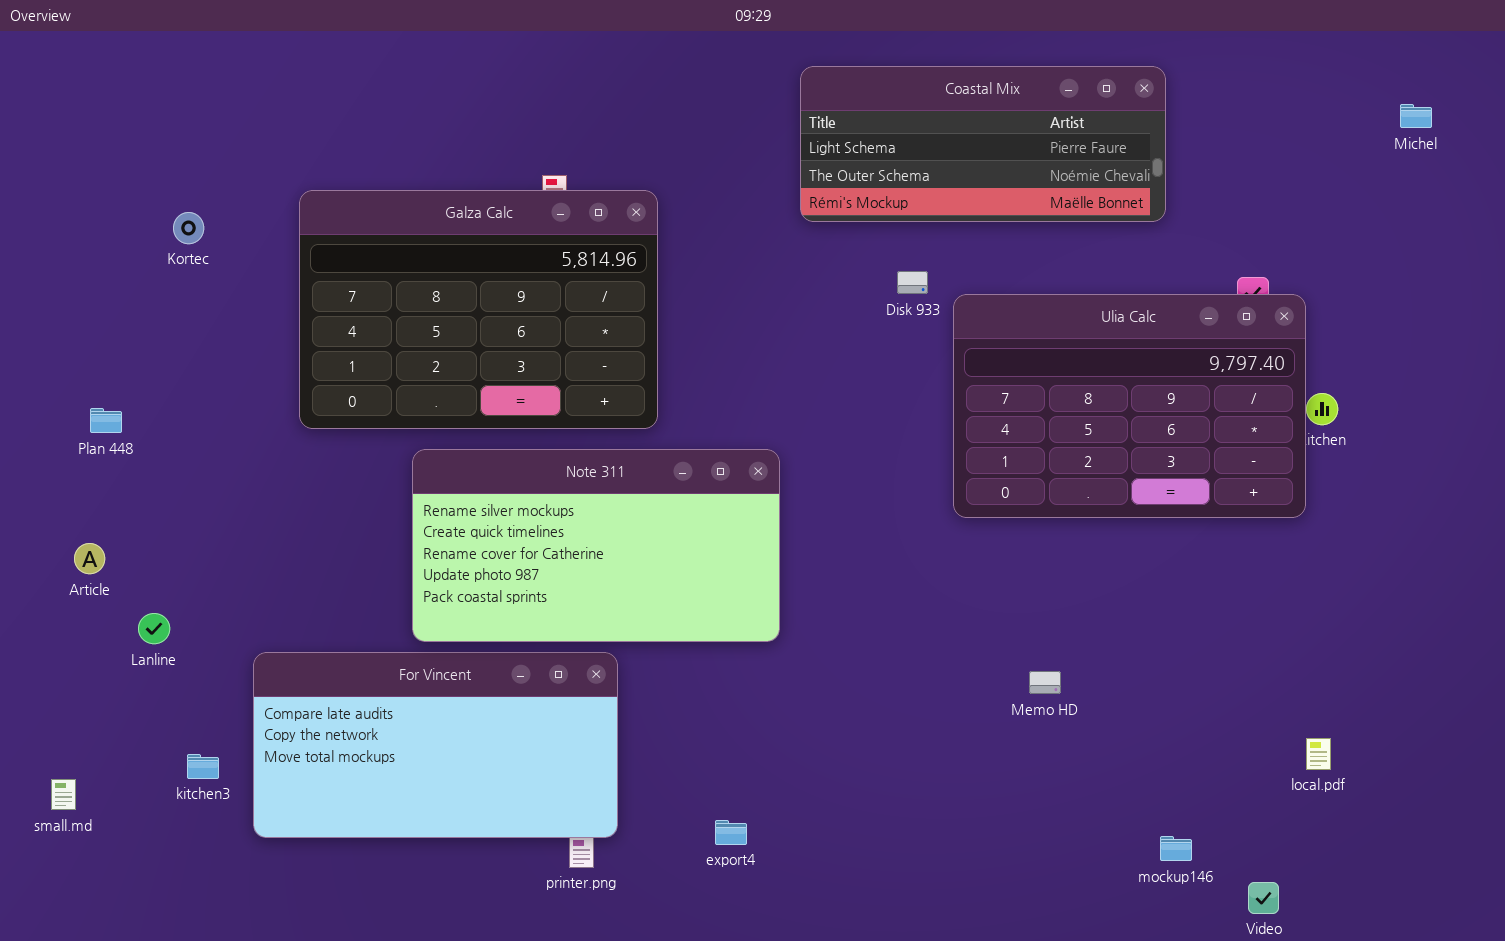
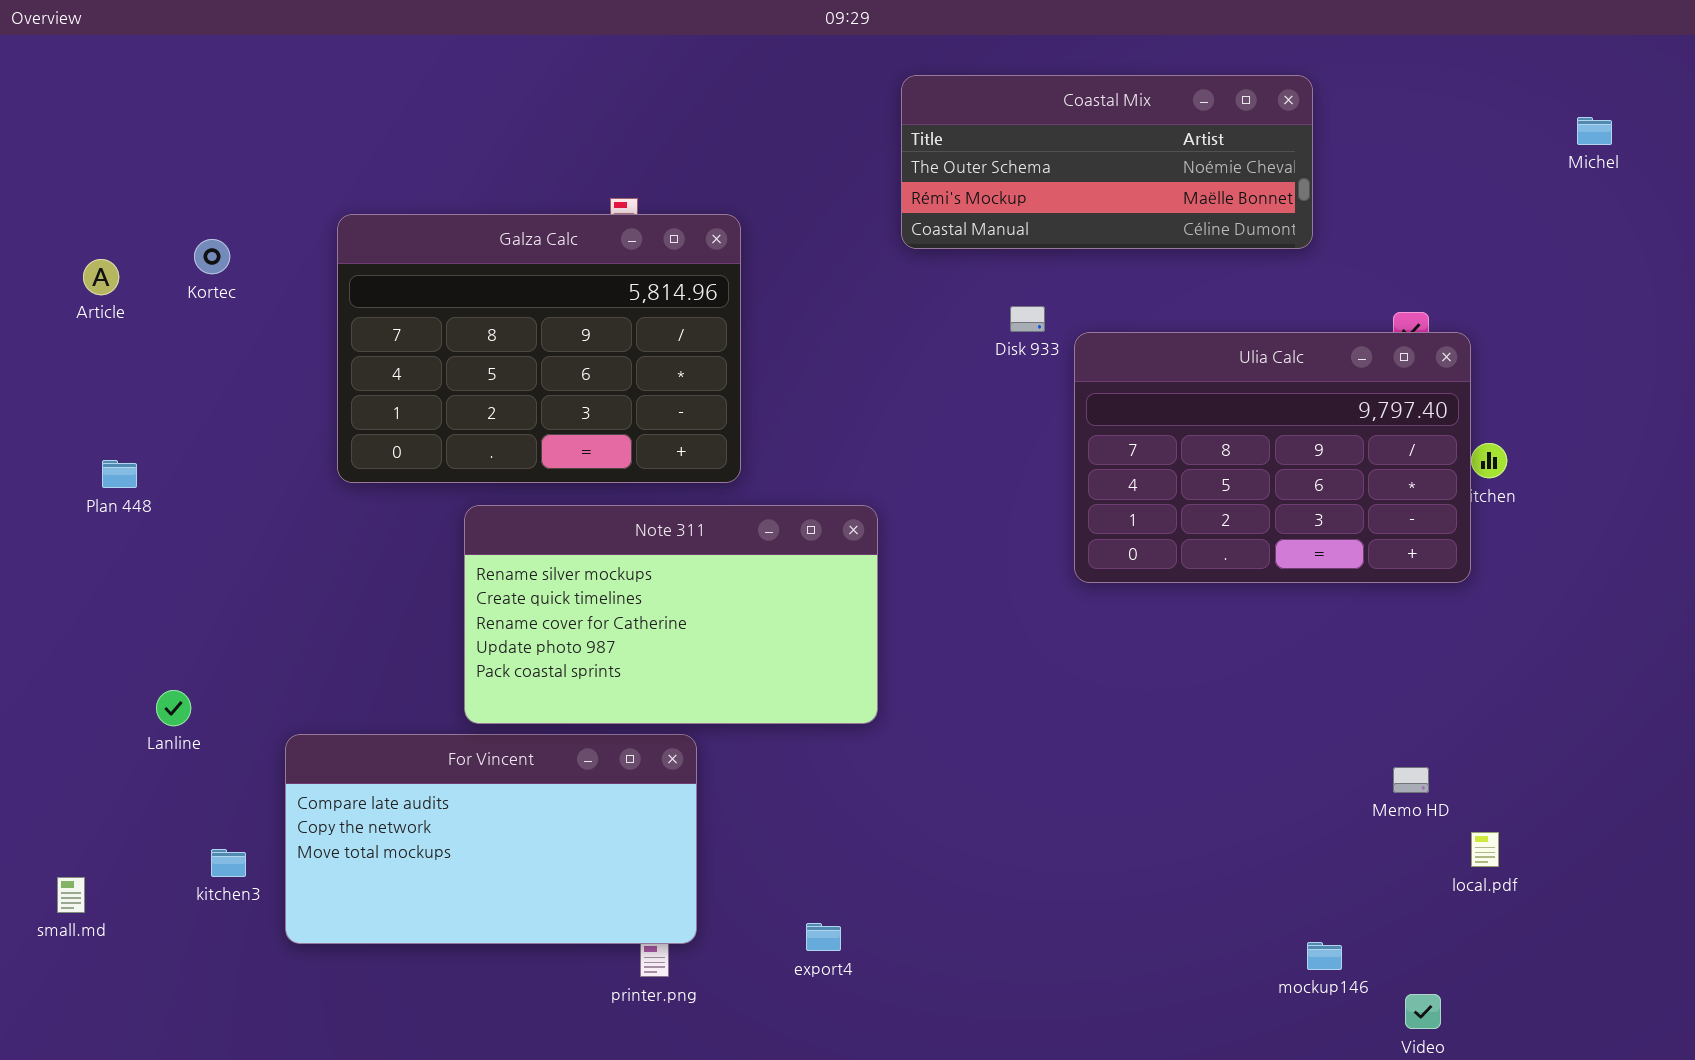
Coastal Mix: [800,66,1166,222] -> [901,75,1313,249], scrolled down 1 row
Article: [74,543,105,574] -> [83,259,119,295], moved
Memo HD: [1029,671,1061,694] -> [1393,767,1429,793], moved

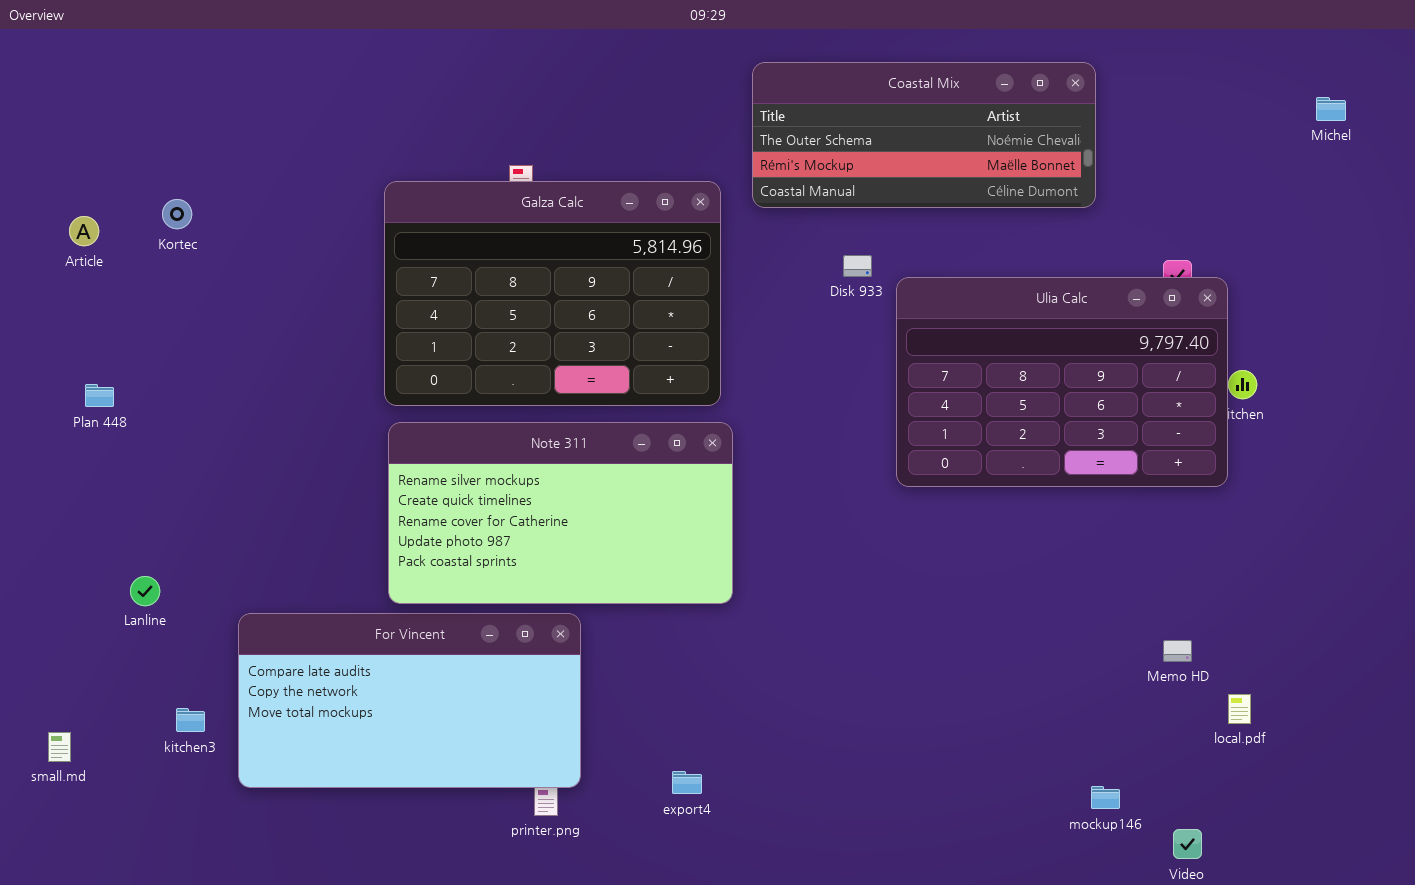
Galza Calc: [337,214,741,483] -> [384,181,721,406], moved

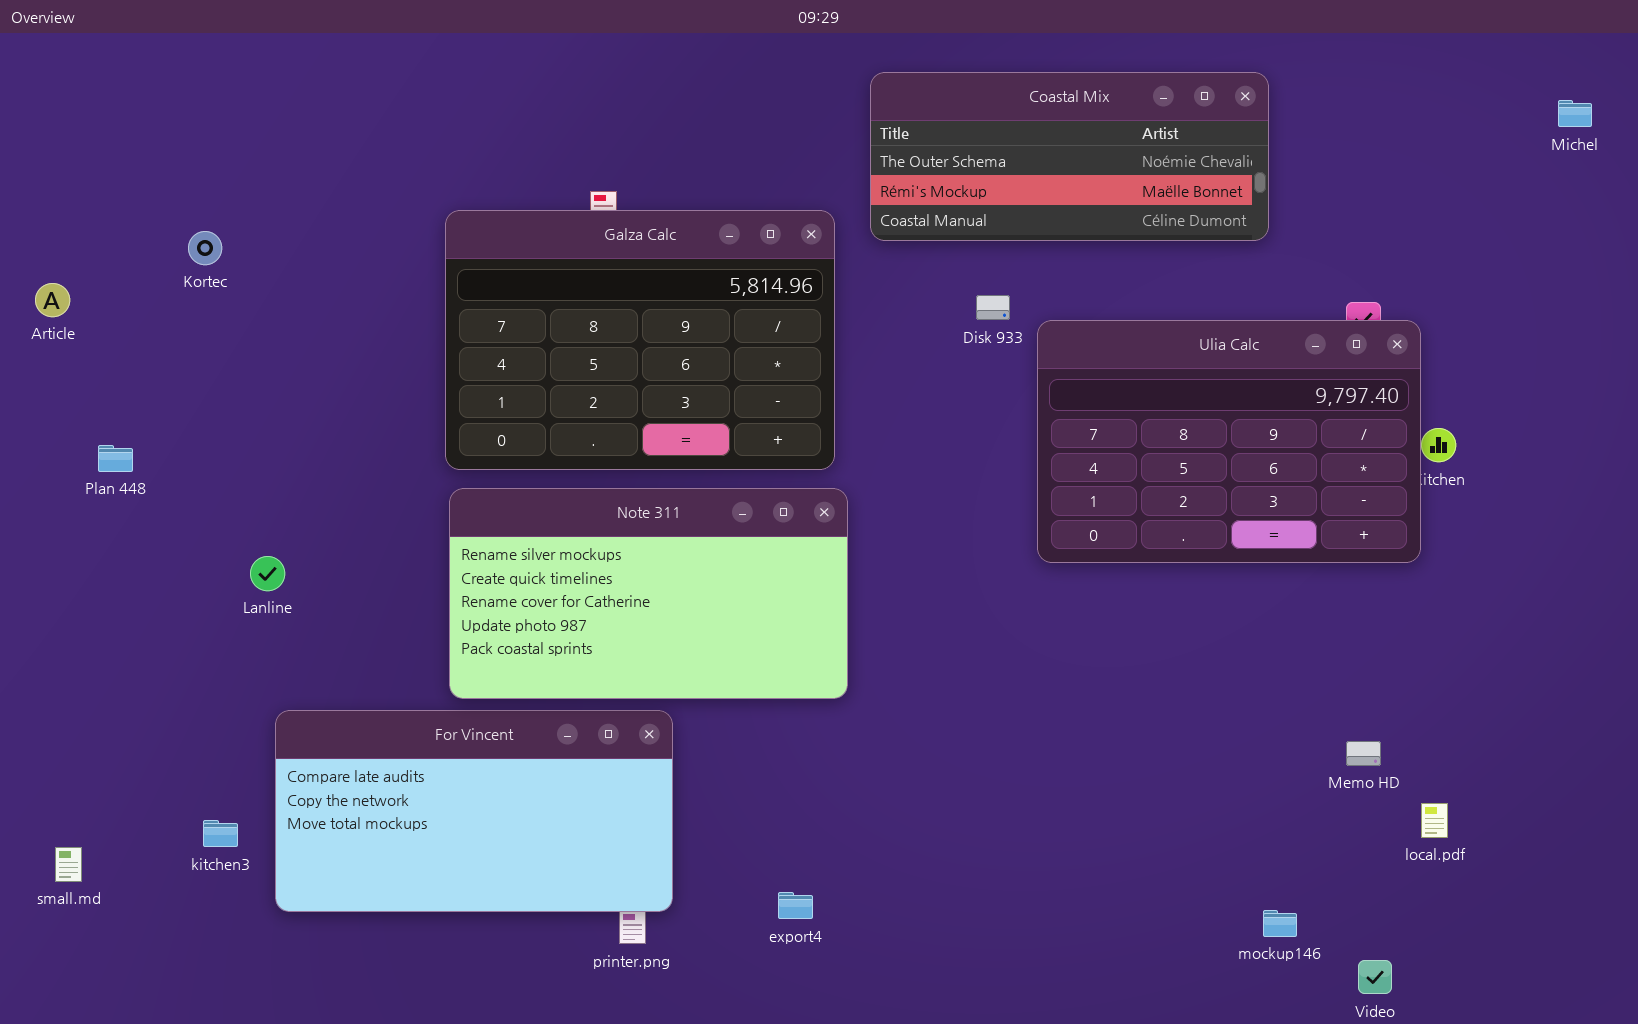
Michel: [1316,97,1346,121] -> [1558,100,1592,127], moved
Article: [69,216,99,246] -> [35,283,70,317], moved
Lanline: [130,576,160,606] -> [250,556,285,591], moved

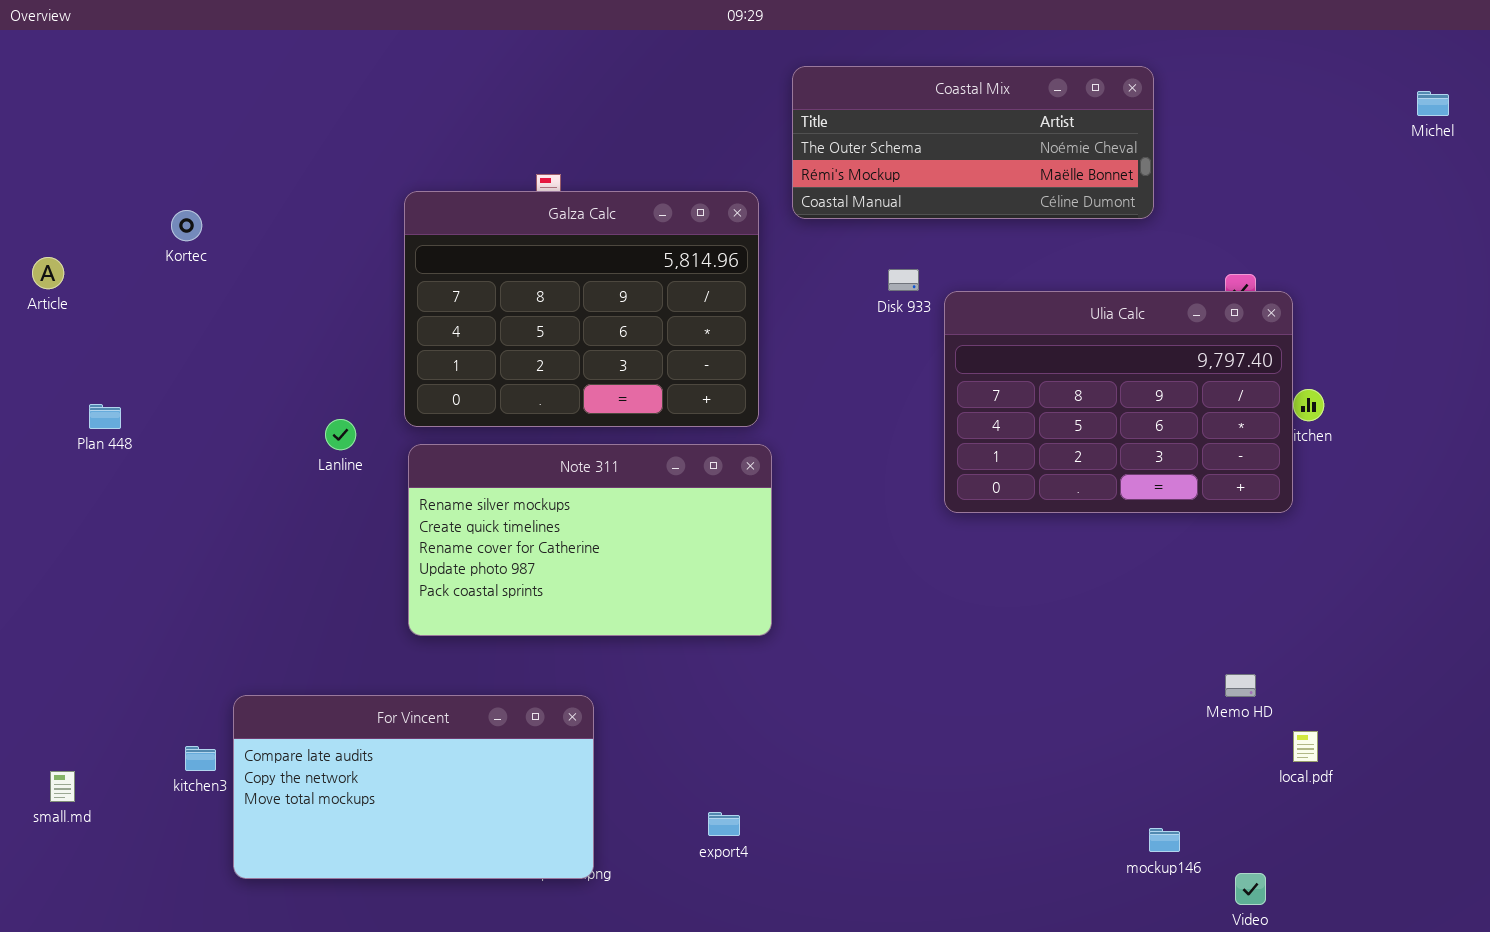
Lanline: [250,556,285,591] -> [325,419,356,450], moved
For Vincent: [275,710,673,912] -> [233,695,594,879], moved

